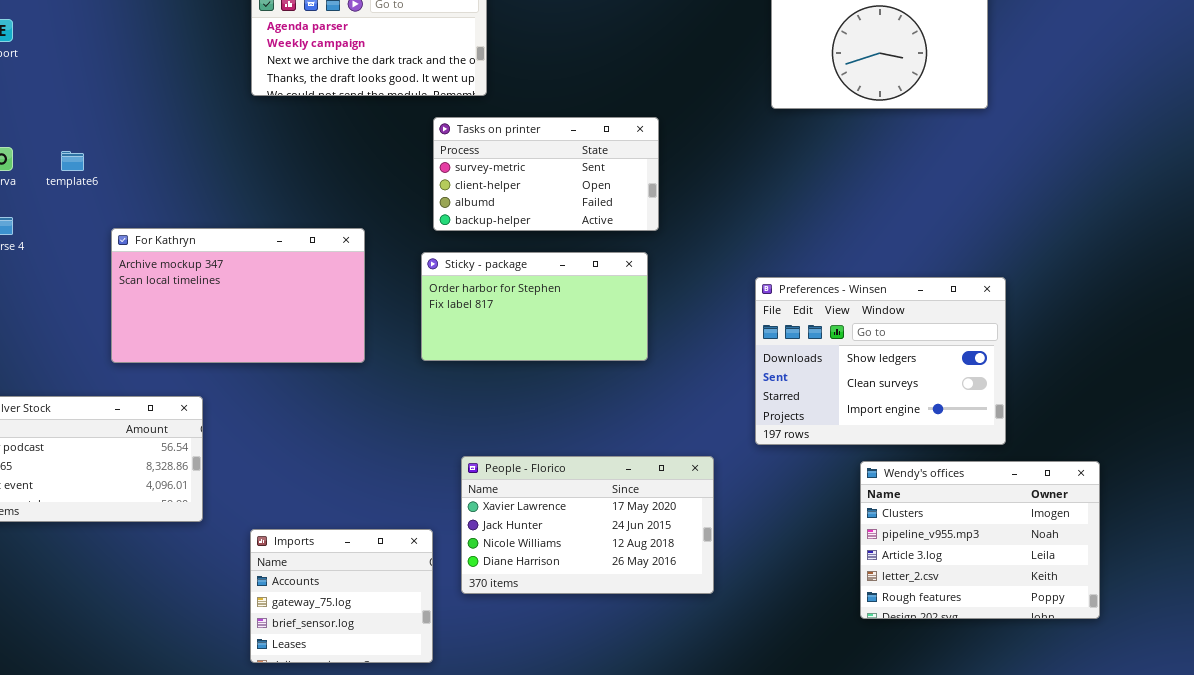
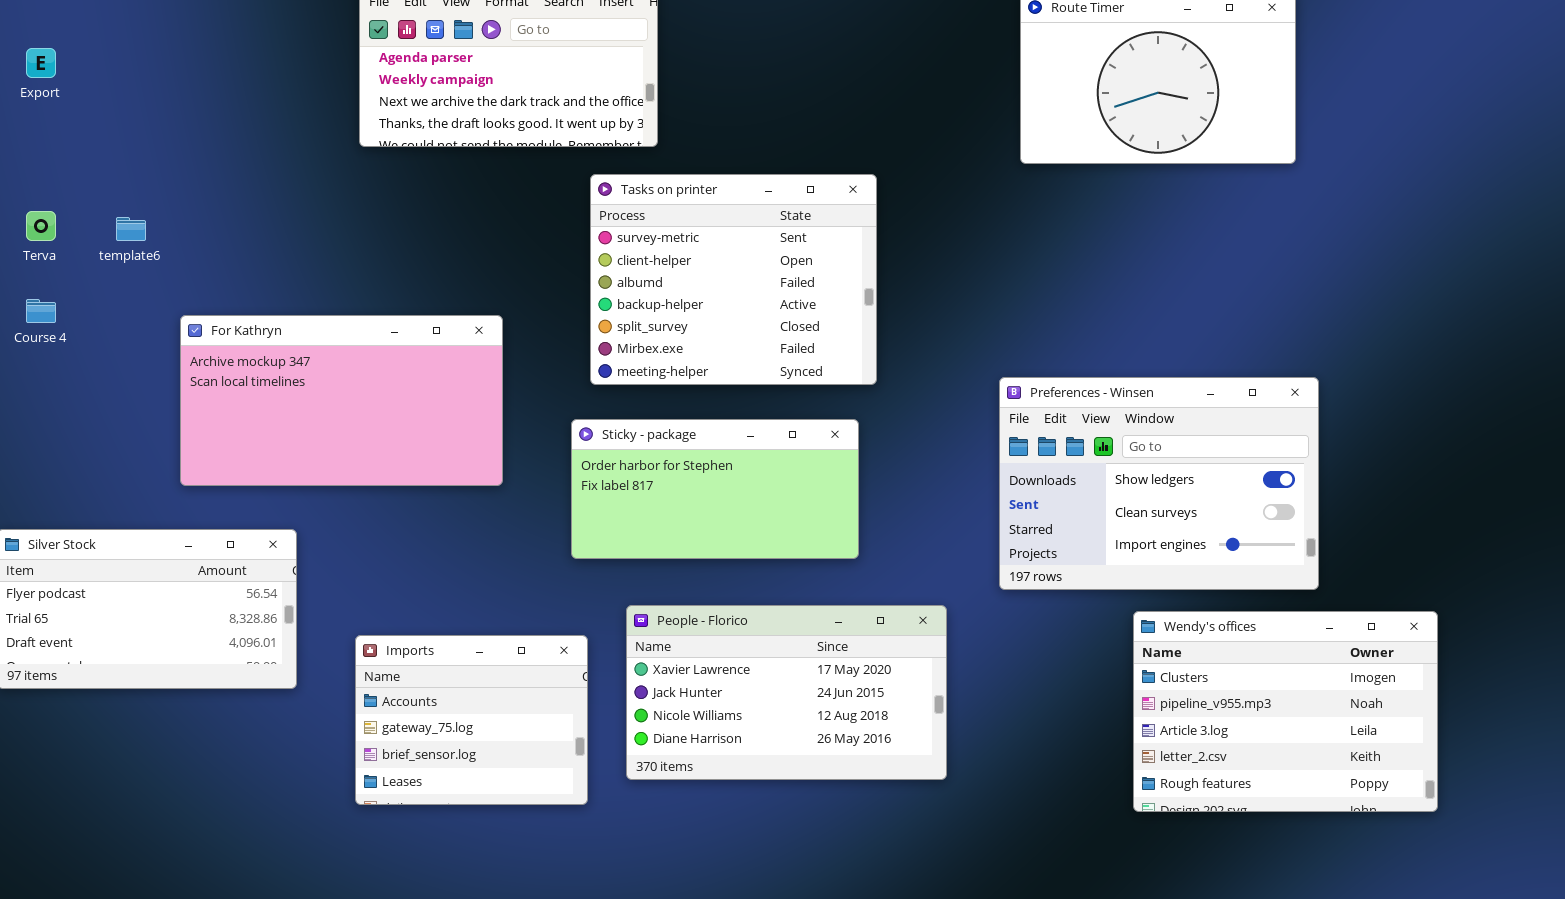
Tasks on printer: [433,117,659,231] -> [590,174,877,385], resized
Sticky - package: [421,252,648,361] -> [571,419,859,559], moved
Imports: [250,529,433,663] -> [355,635,588,805], moved

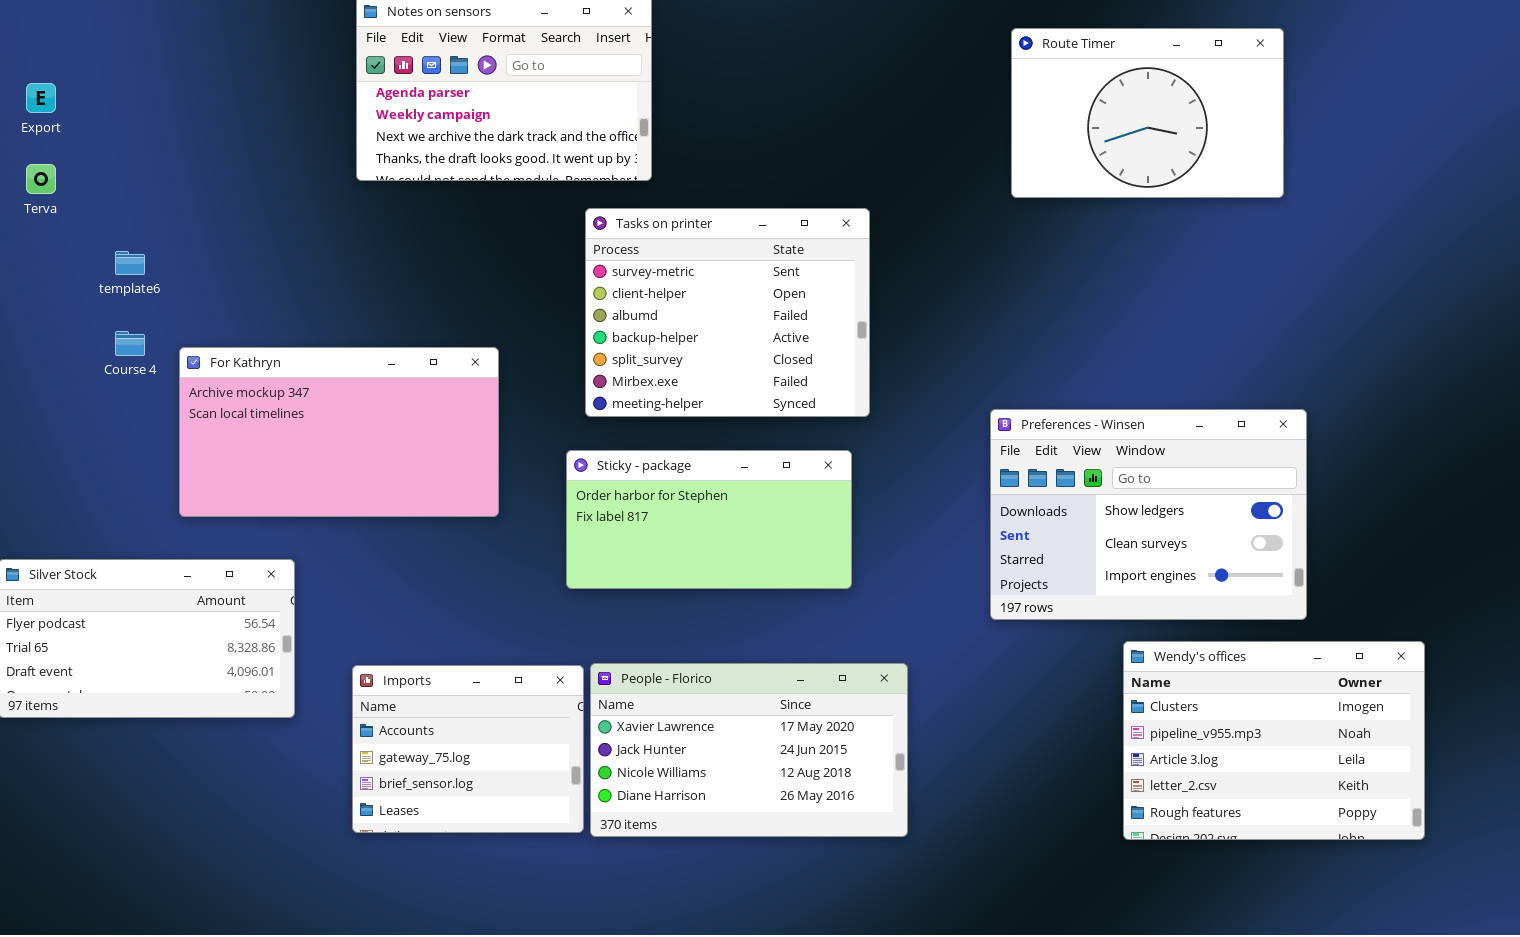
Terva: [26,211,56,241] -> [26,164,56,194], moved
Course 4: [26,299,56,323] -> [115,331,145,356], moved
People - Florico: [626,605,947,780] -> [590,663,908,837], moved

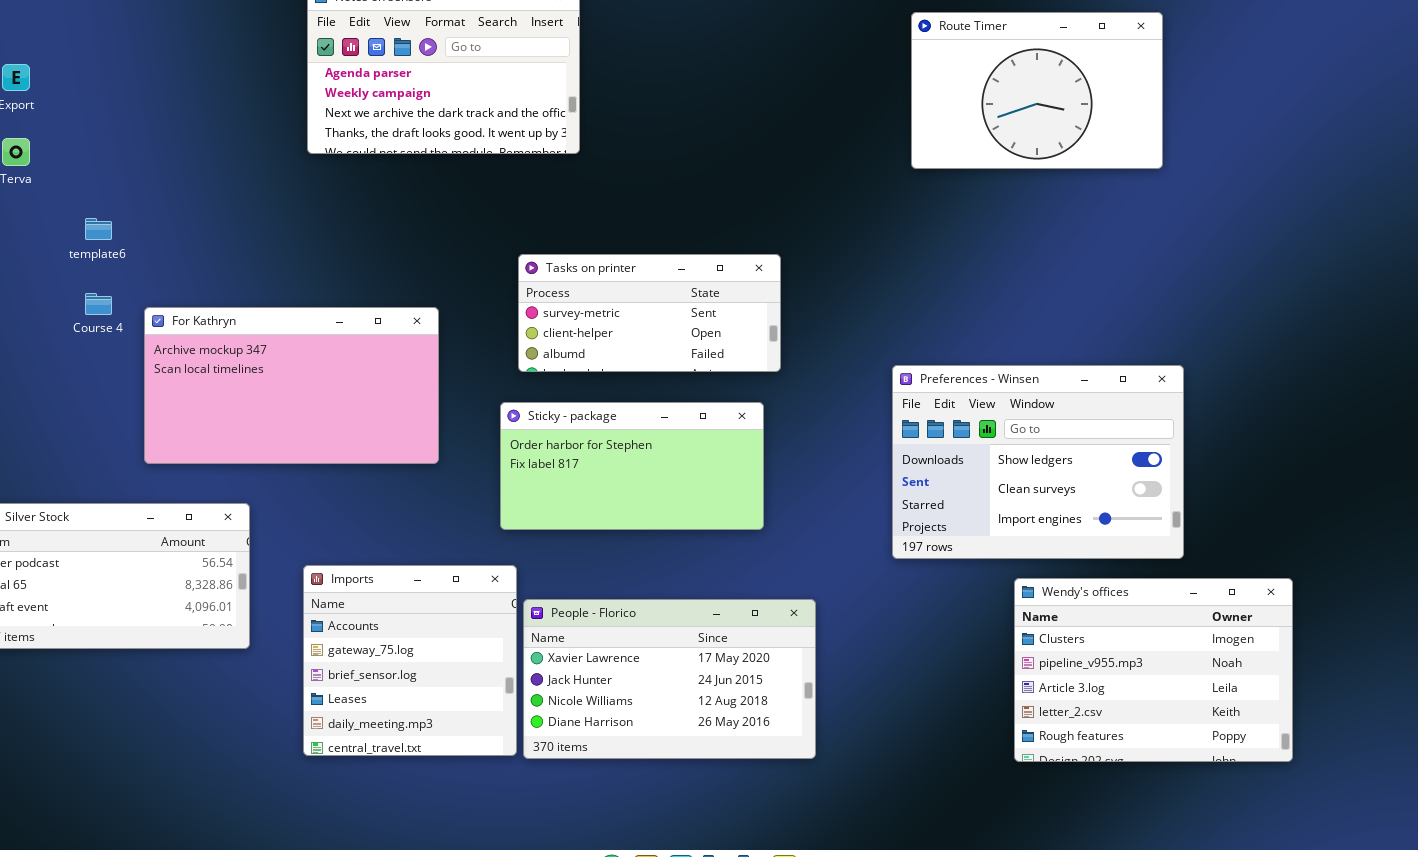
Tasks on printer: [585,208,870,417] -> [518,254,781,372], resized
Imports: [352,665,584,833] -> [303,565,517,756], resized

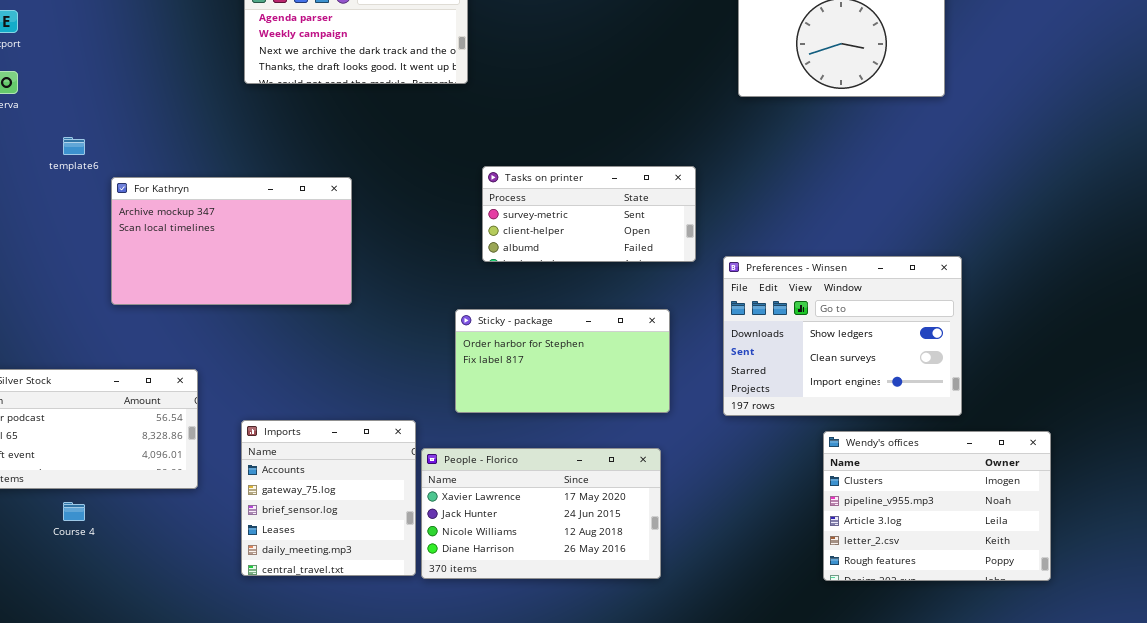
Tasks on printer: [518,254,781,372] -> [482,166,696,262], moved
Course 4: [85,293,112,315] -> [63,502,85,521], moved
For Kathryn: [144,307,439,464] -> [111,177,352,305], moved
Sticky - package: [500,402,764,530] -> [455,309,670,413], moved

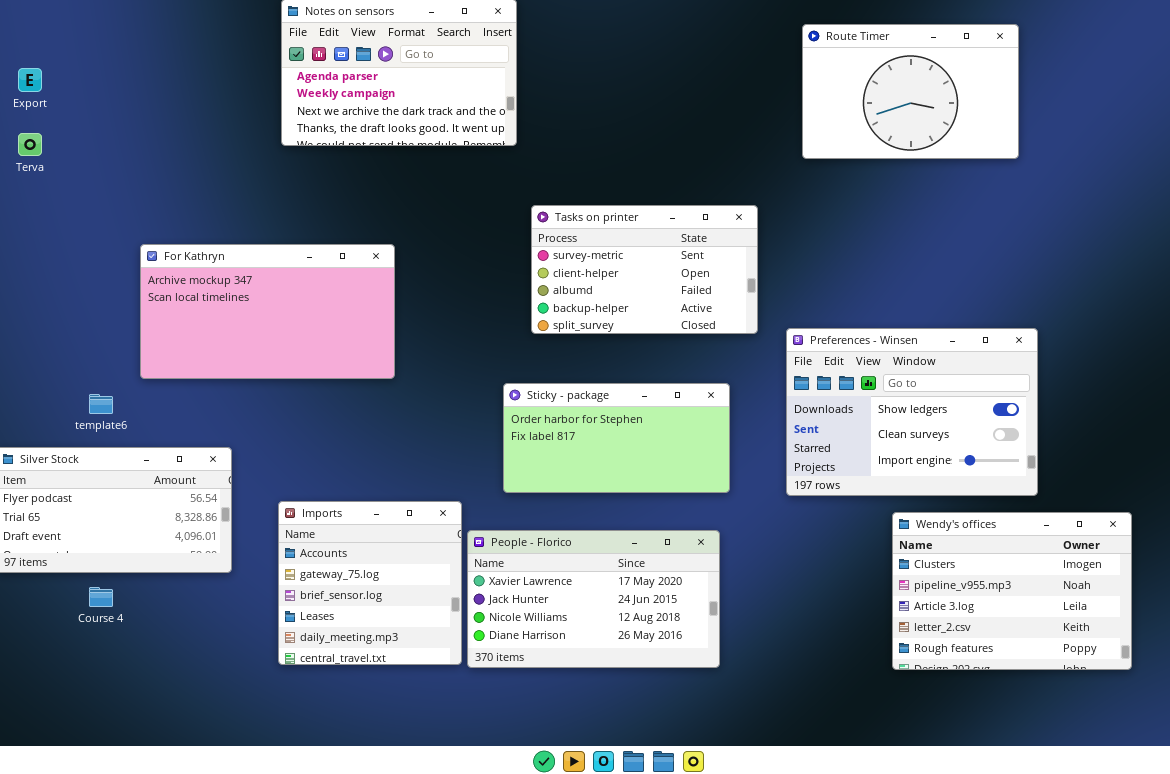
template6: [63,137,85,155] -> [89,394,113,414], moved
Tasks on printer: [482,166,696,262] -> [531,205,758,334], resized

